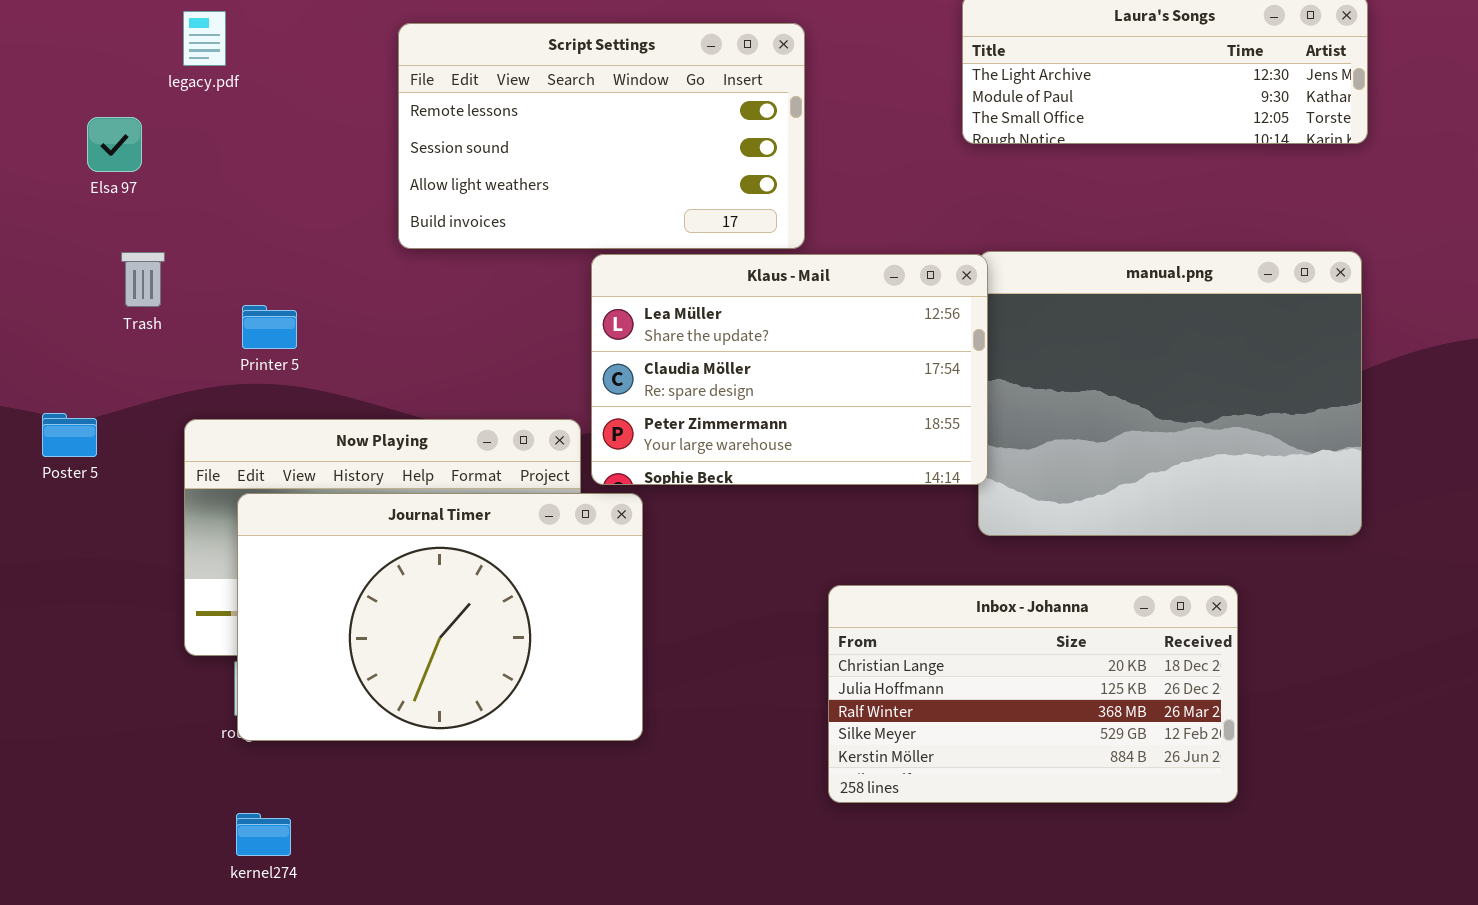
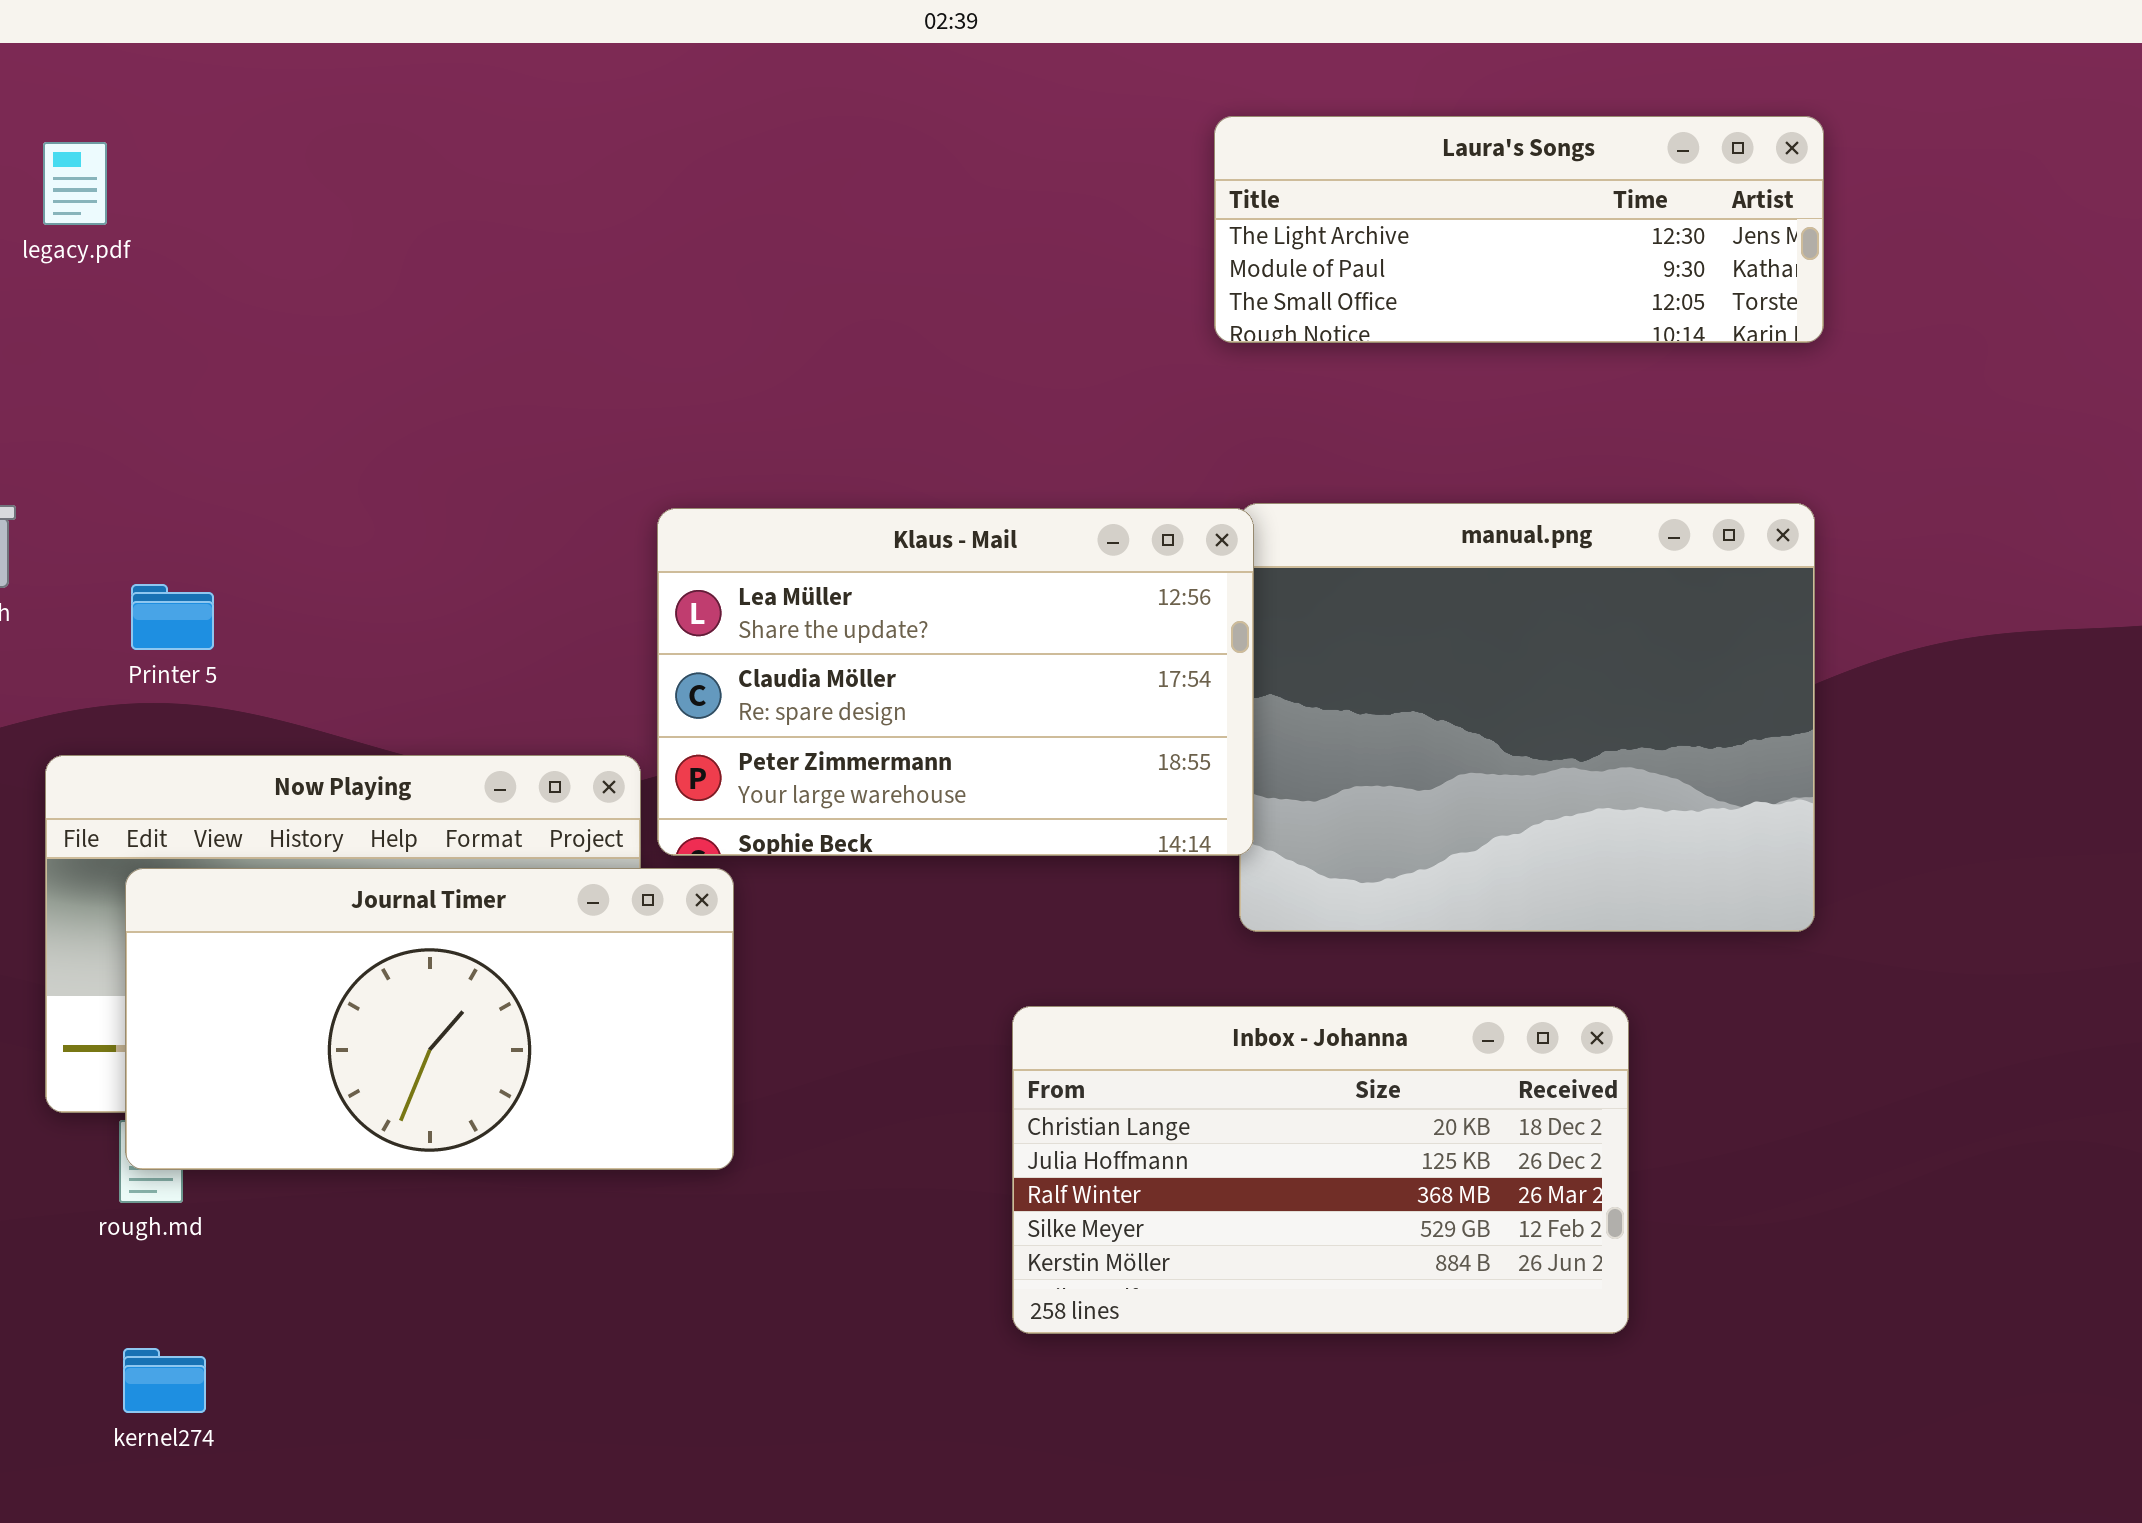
Script Settings: [398,23,805,249] -> none, closed
Journal Timer: [237,493,643,741] -> [125,868,734,1170], resized

